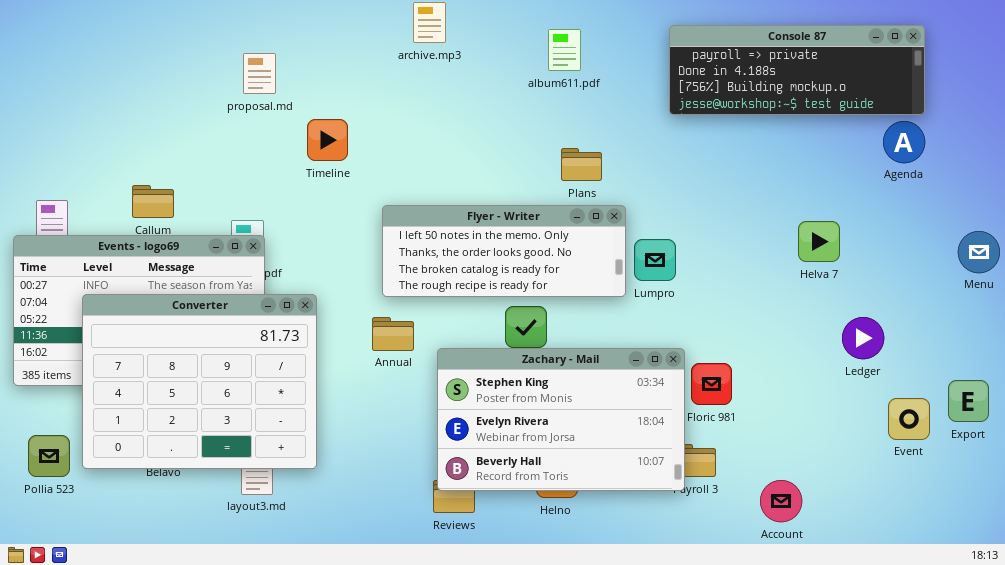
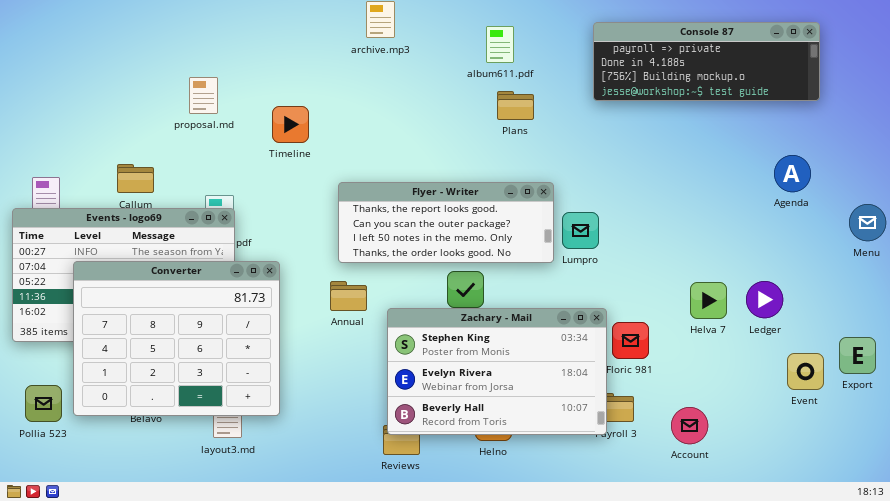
proposal.md: [243,53,276,94] -> [189,77,218,114], moved
Agenda: [883,121,925,163] -> [774,155,811,192], moved
Plans: [561,148,602,181] -> [497,91,534,120], moved
Flyer - Writer: [382,205,626,297] -> [338,182,554,263], scrolled up 2 rows
Helva 7: [798,221,840,262] -> [690,282,727,319], moved
Account: [760,480,802,522] -> [671,407,708,444], moved

